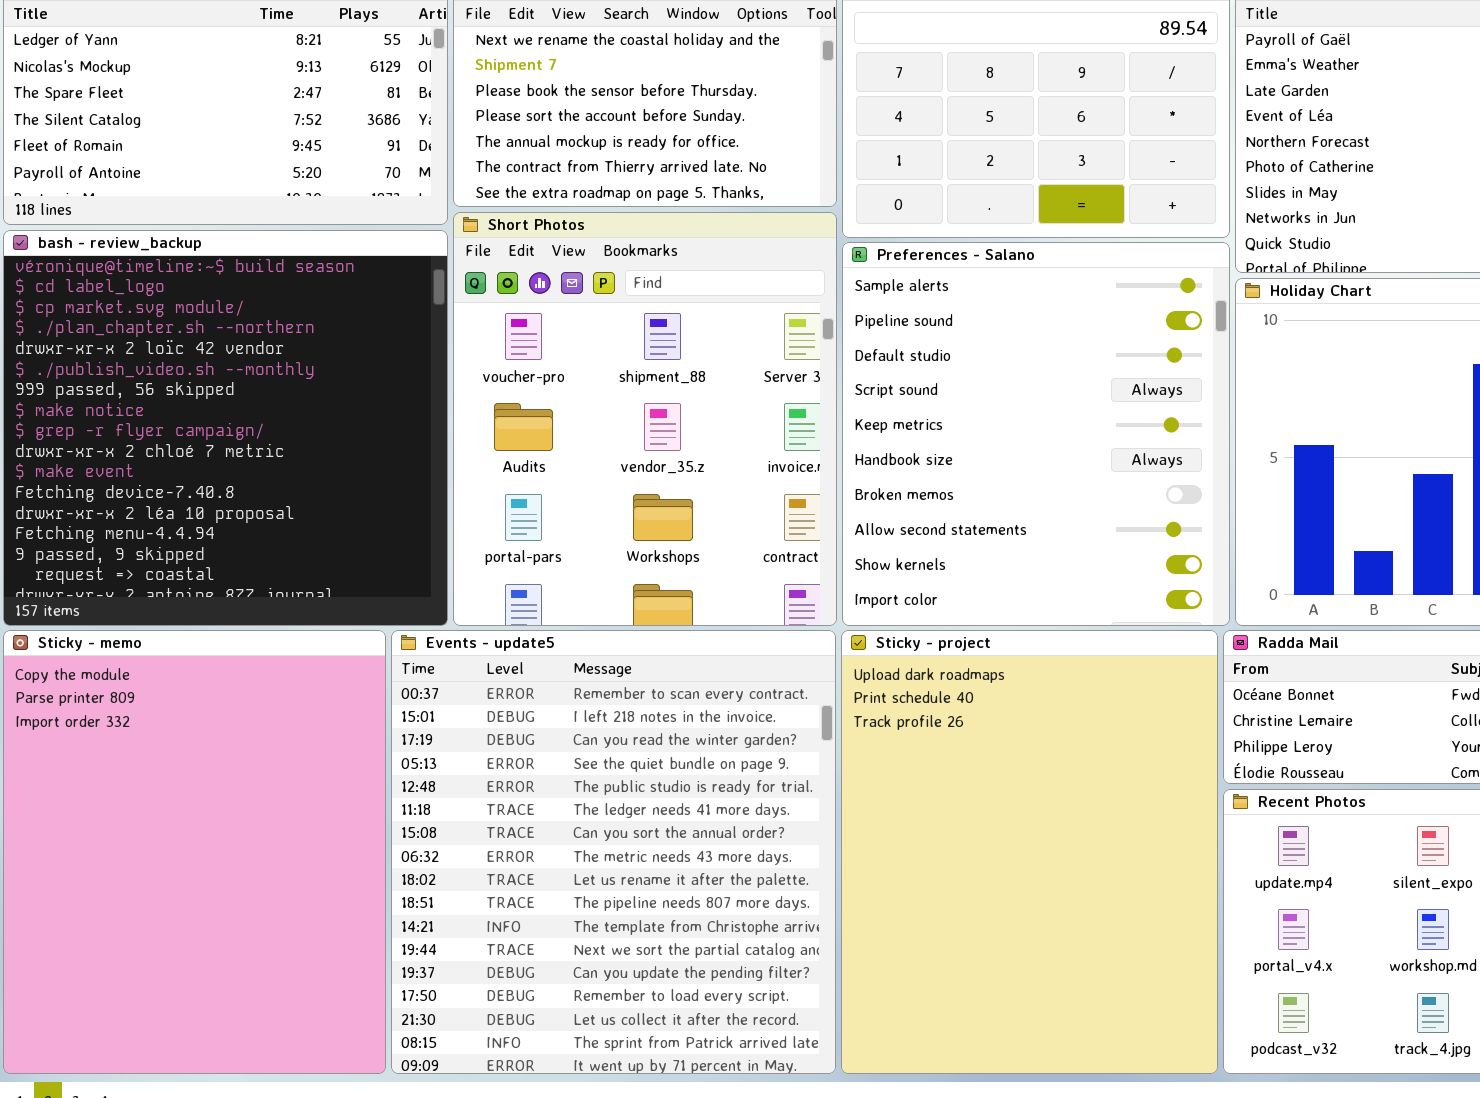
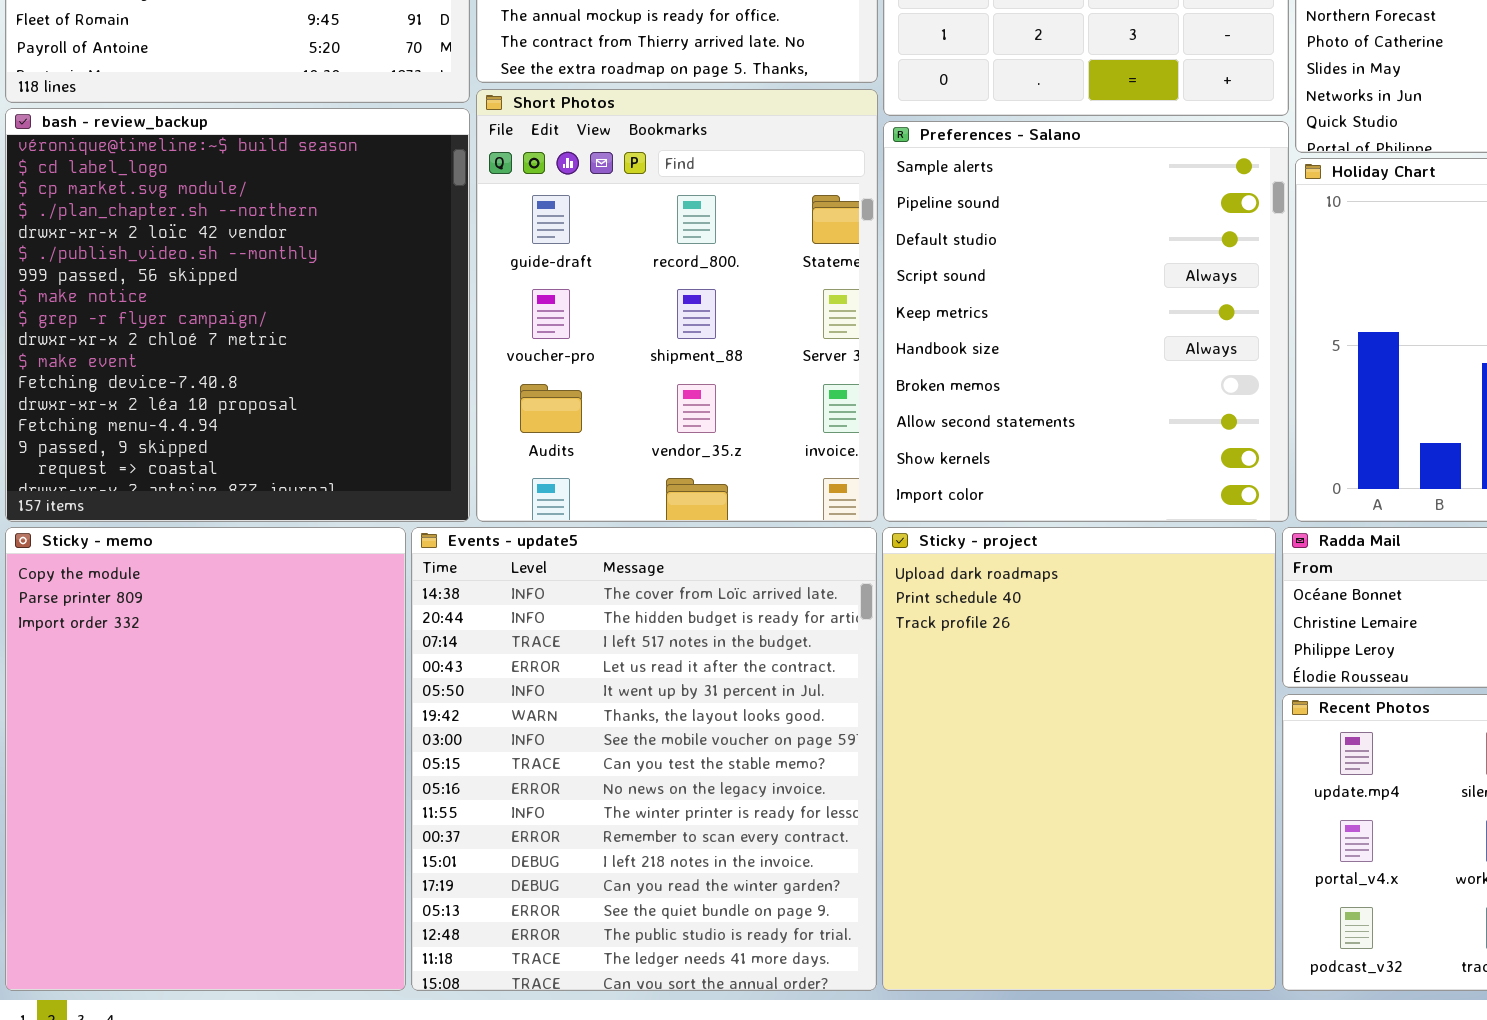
Short Photos: [453,212,837,626] -> [476,89,878,522], scrolled up 1 row
Events - update5: [391,630,836,1074] -> [411,527,877,991], scrolled up 10 rows

